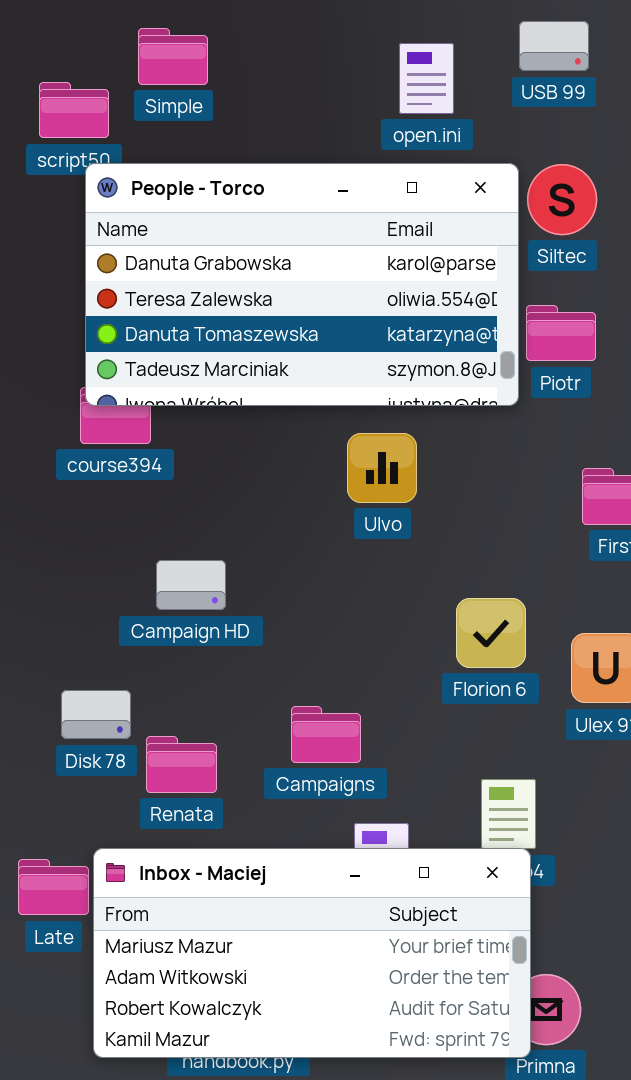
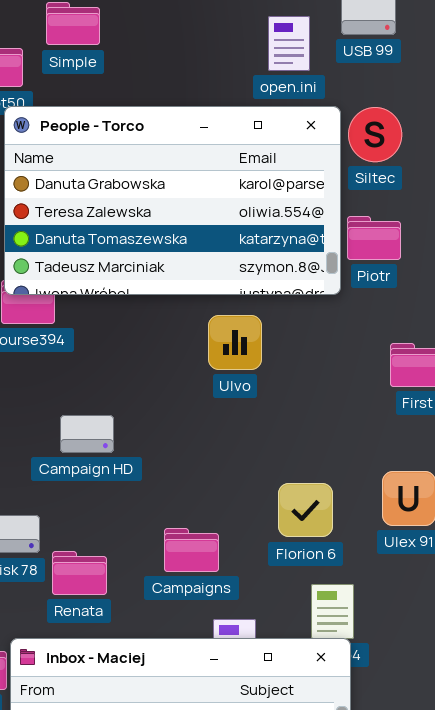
open.ini: [399,43,454,114] -> [268,16,310,71], moved
Florion 6: [456,598,526,668] -> [278,483,333,537], moved

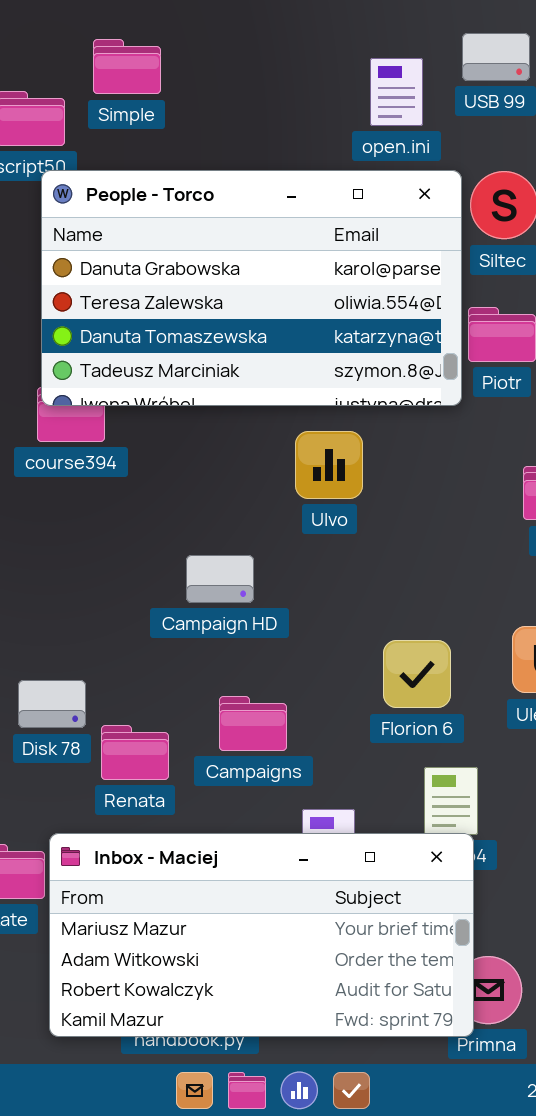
Campaign HD: [60,415,114,453] -> [186,555,254,603], moved
Campaigns: [164,528,219,572] -> [219,696,287,751], moved

